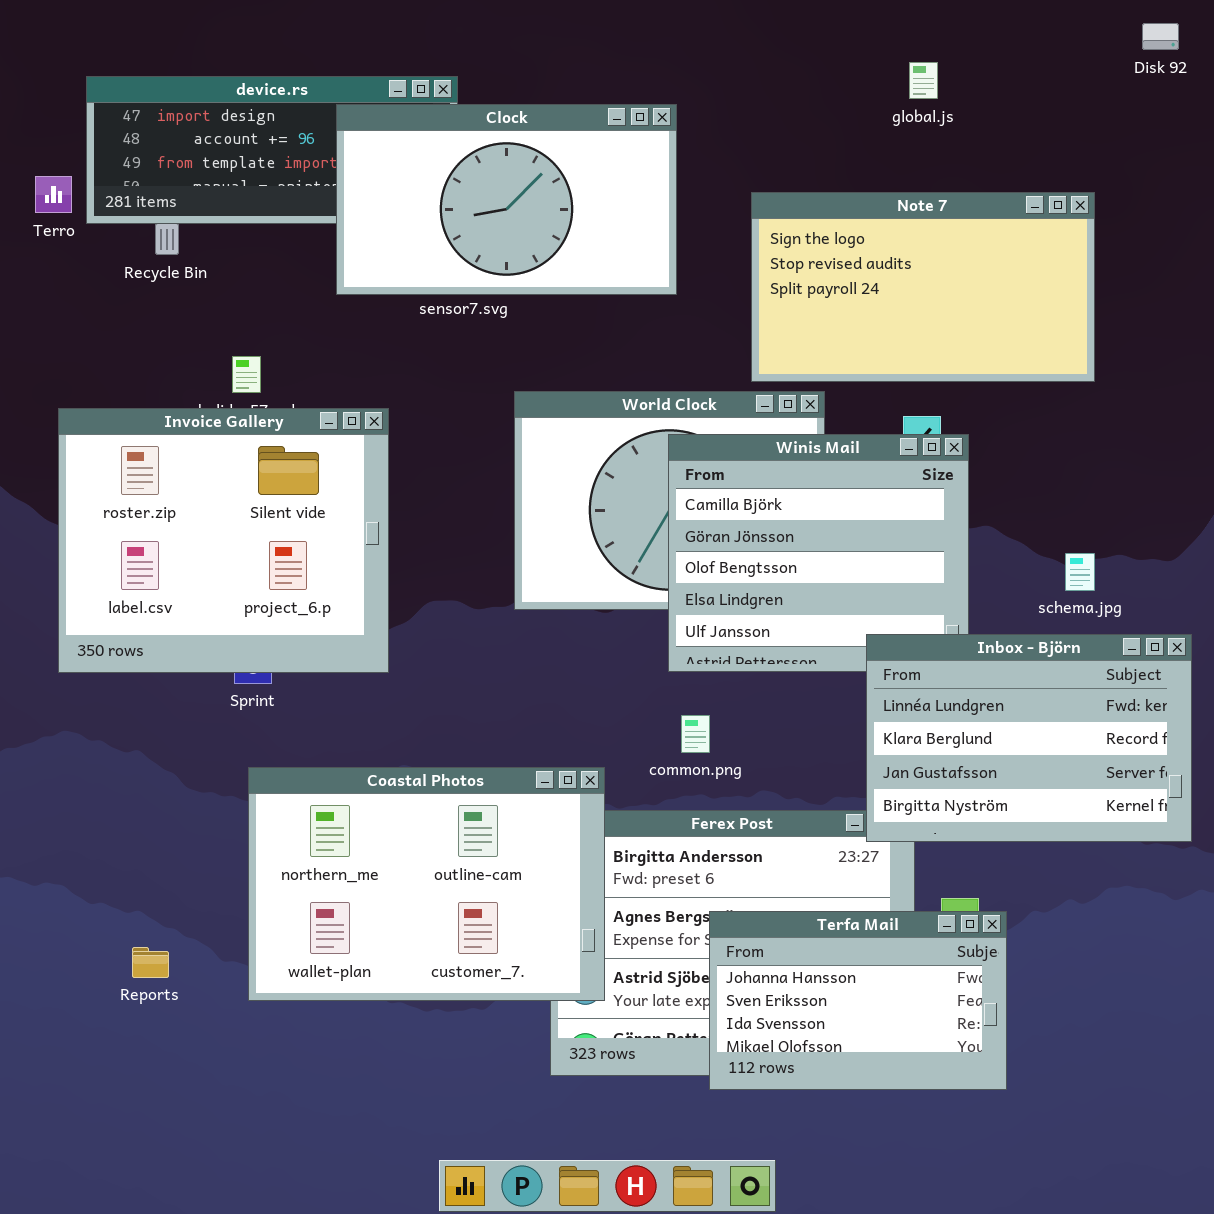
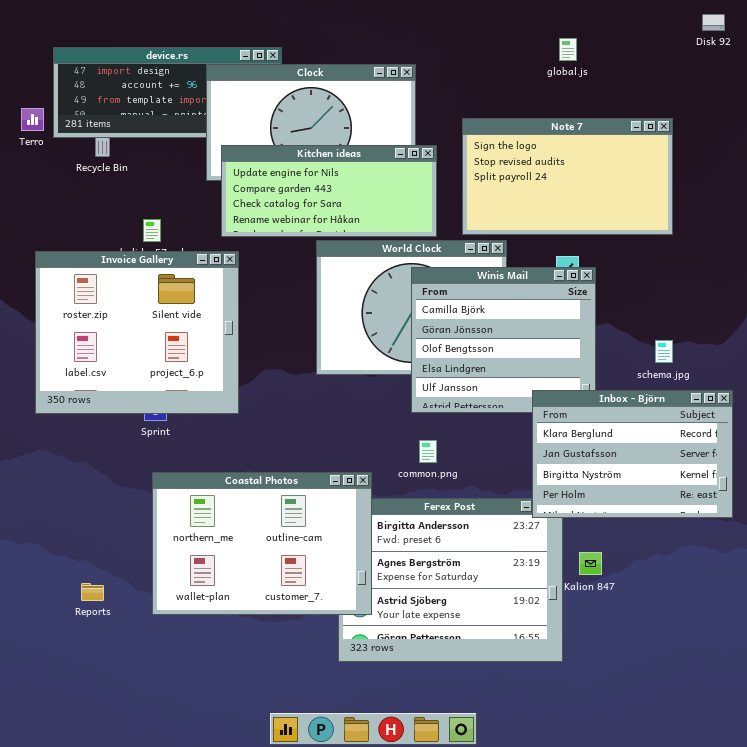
Kitchen ideas: none -> [221,145,437,237], opened
Inbox - Björn: [866,634,1192,842] -> [532,390,733,518], scrolled down 1 row
Terfa Mail: [709,911,1007,1090] -> none, closed

